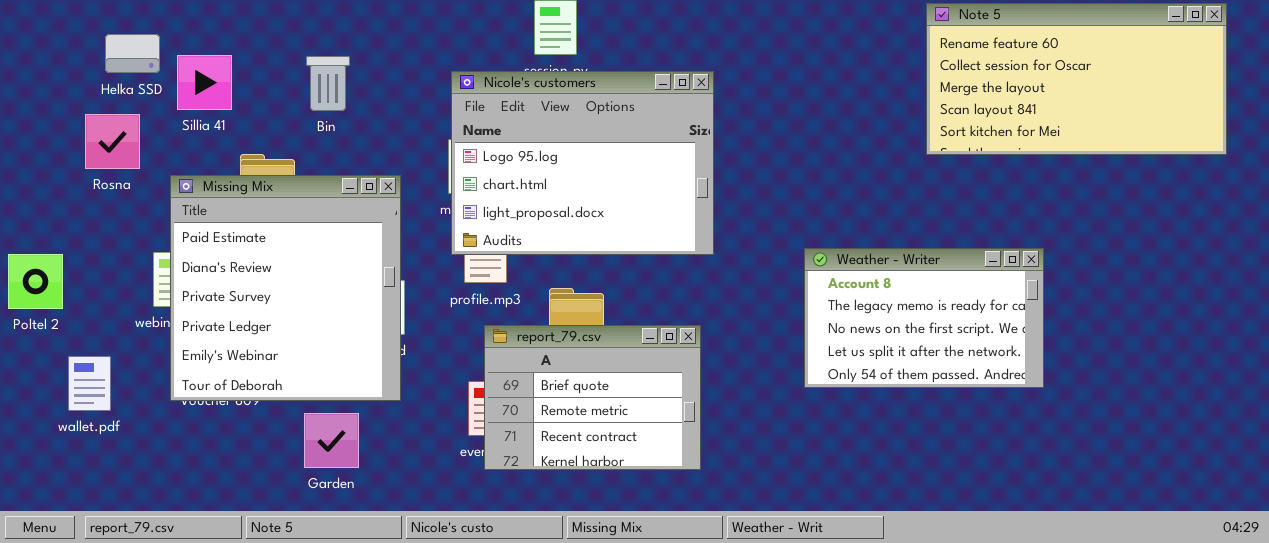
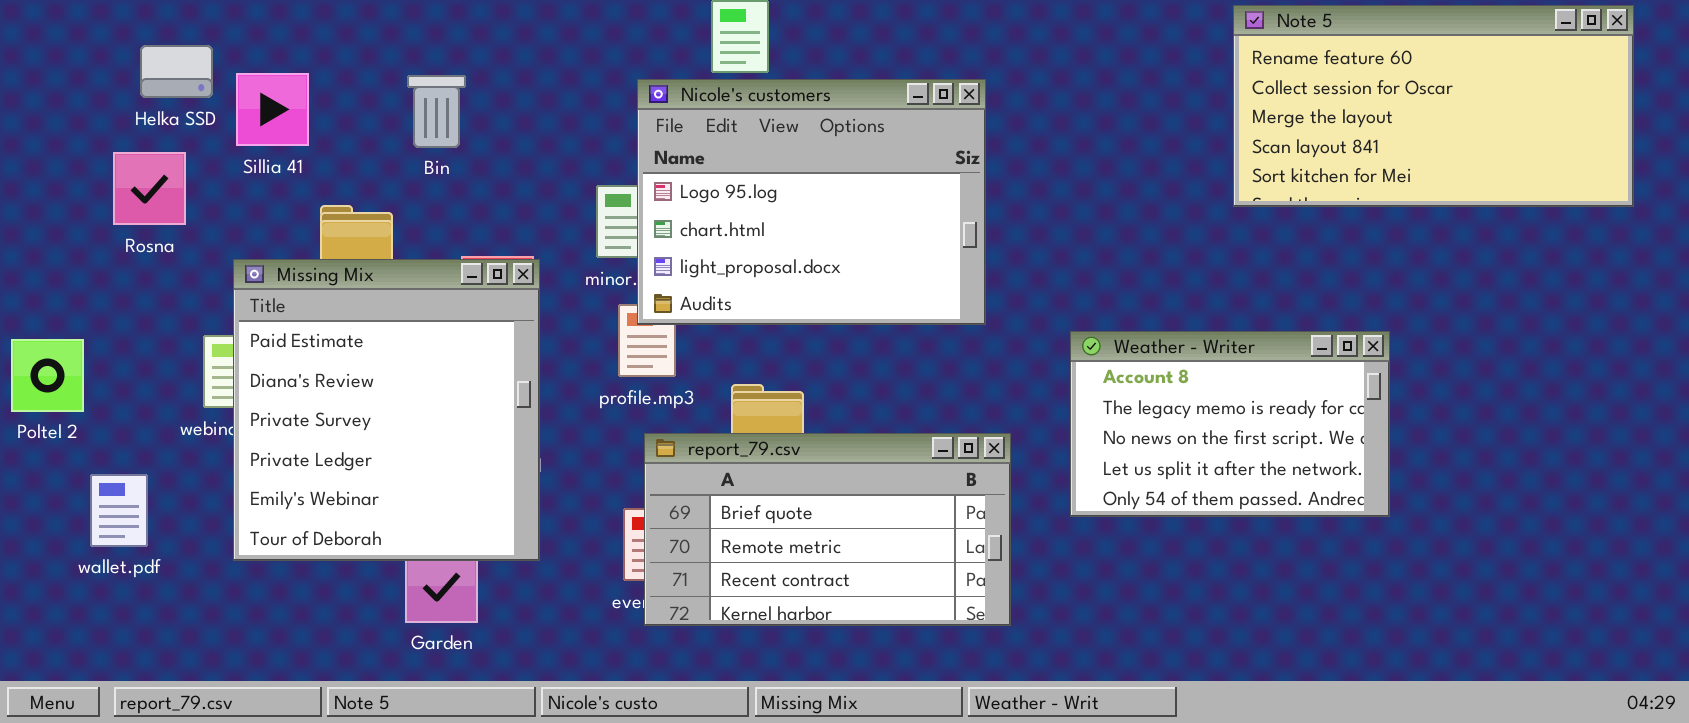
Nicole's customers: [451,71,714,255] -> [637,79,986,325], moved
Missing Mix: [170,175,401,401] -> [233,259,540,561], moved
report_79.csv: [484,325,701,470] -> [644,433,1011,626], resized

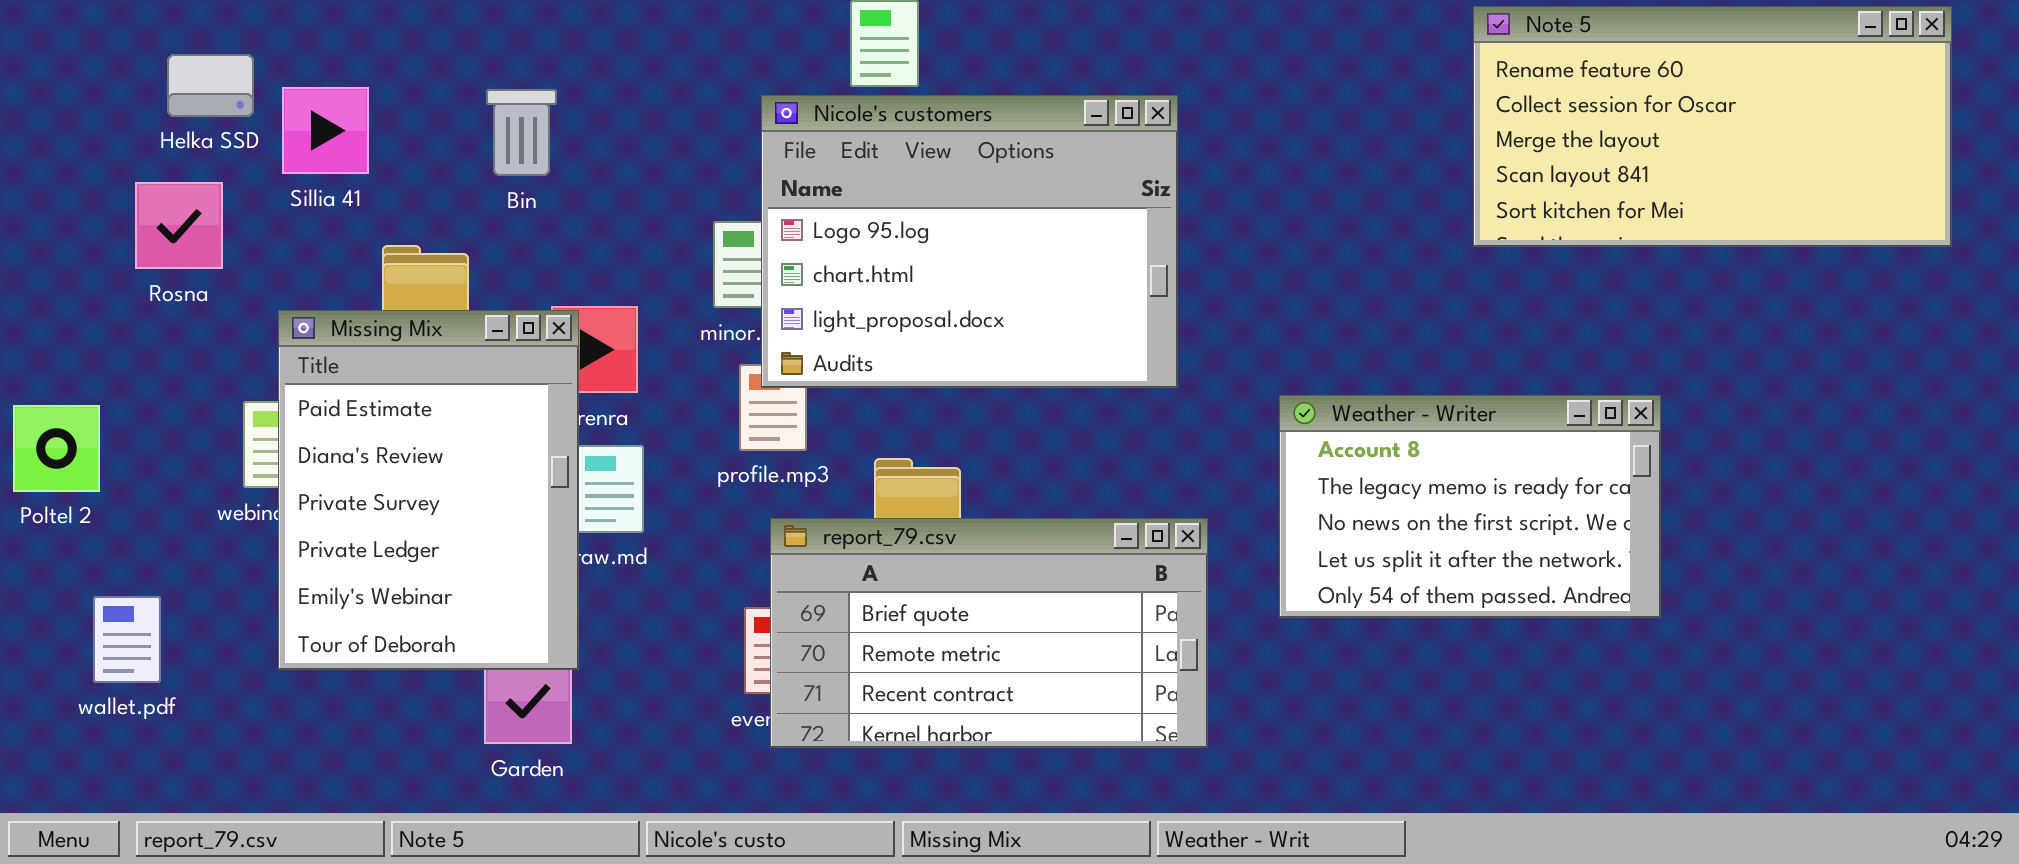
Missing Mix: [233,259,540,561] -> [278,310,579,670], resized
wallet.pdf: [90,474,148,547] -> [93,596,161,683], moved

